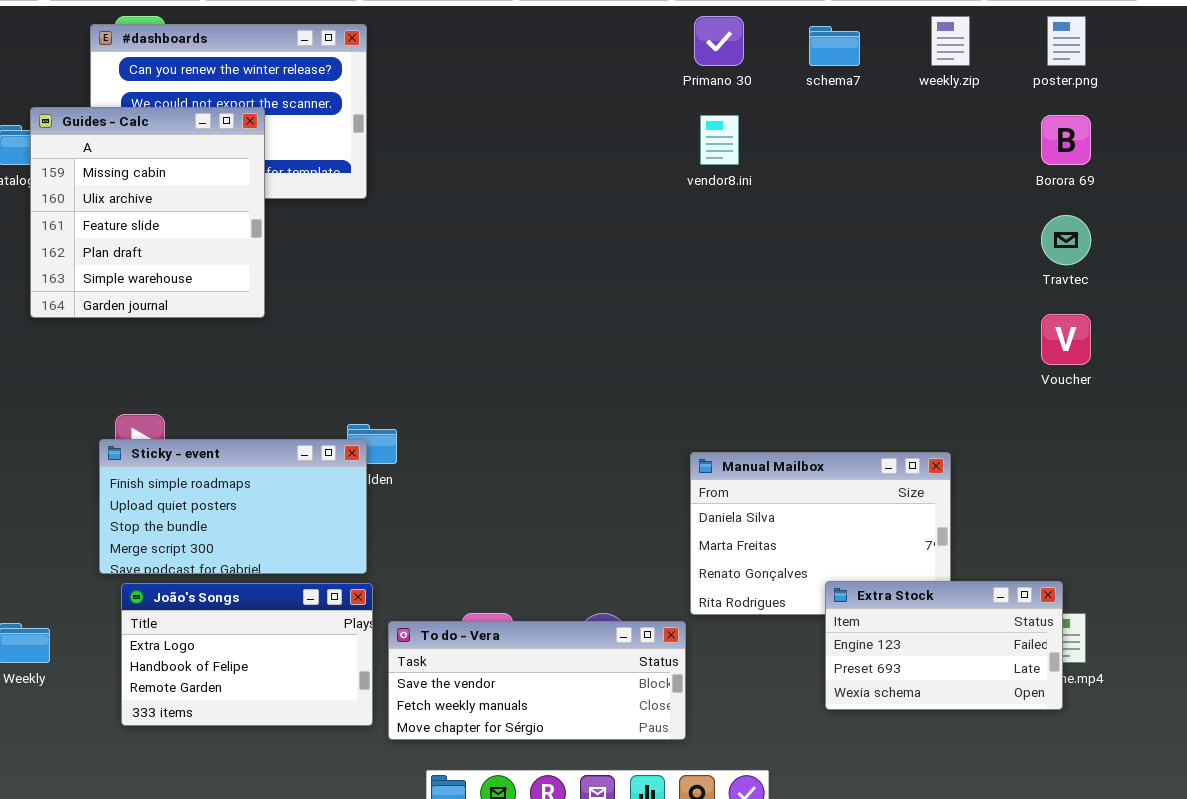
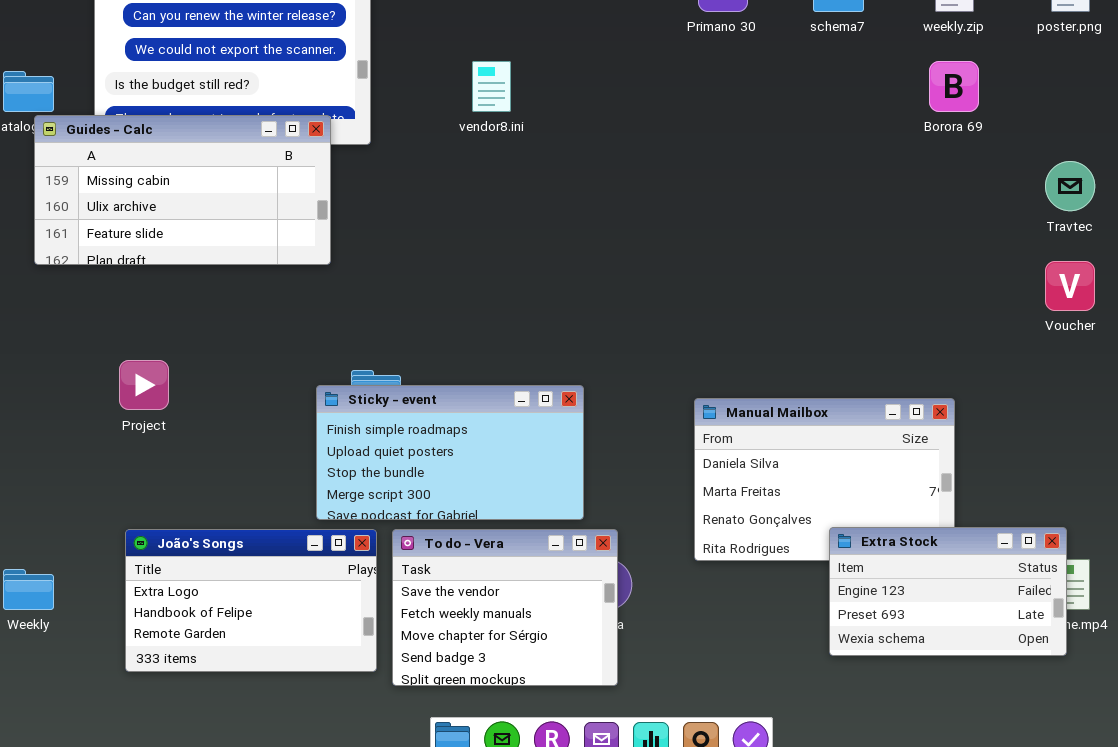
Guides - Calc: [30,107,265,318] -> [34,115,331,265], resized
vendor8.ini: [700,115,739,165] -> [472,61,511,112], moved
Borora 69: [1041,115,1091,165] -> [929,61,979,112], moved
Sticky - event: [99,439,367,574] -> [316,385,584,520], moved
To do - Vera: [388,621,686,740] -> [392,529,618,686], resized

